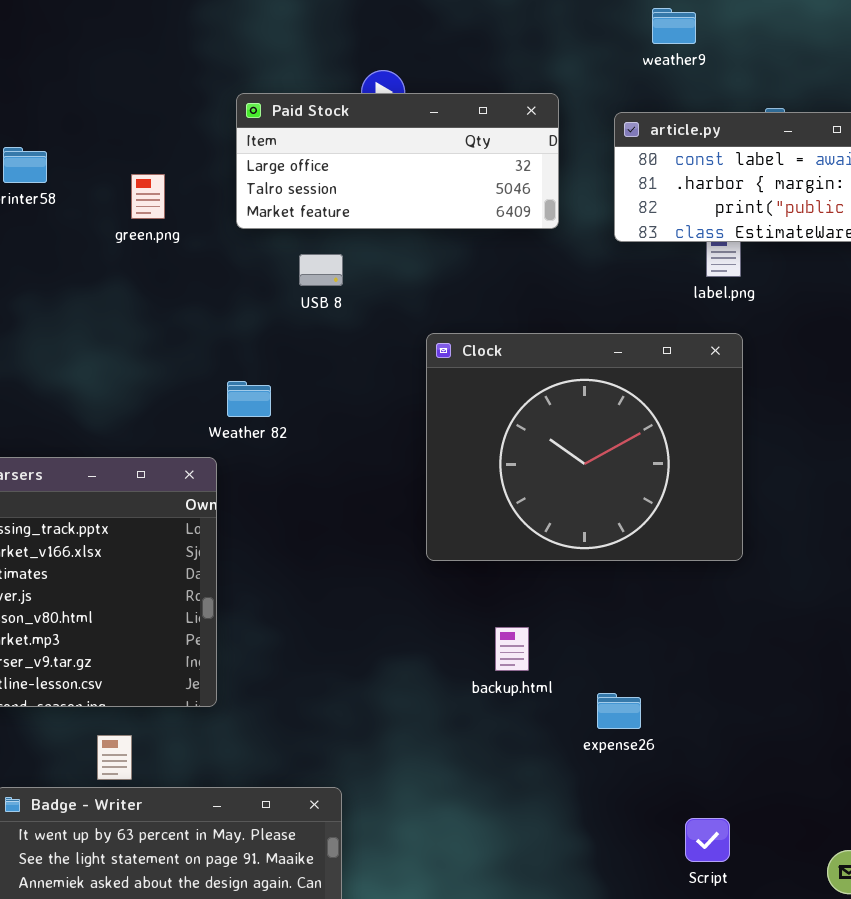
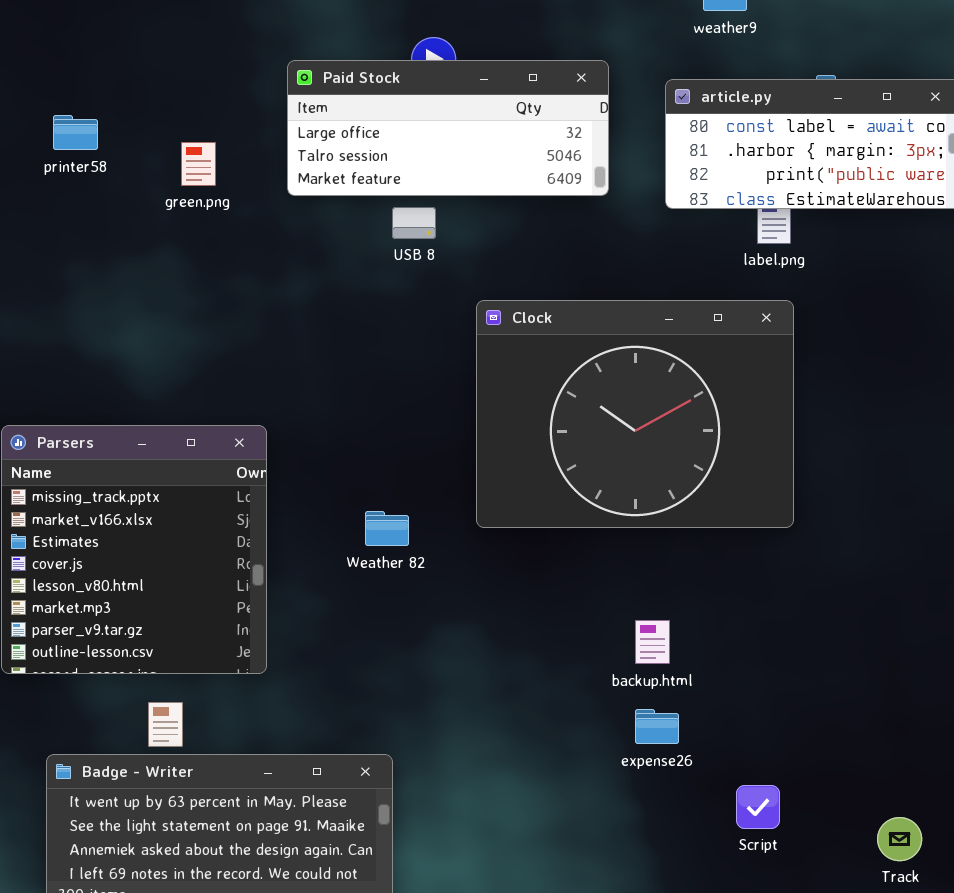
USB 8: [299,254,343,286] -> [392,207,436,239], moved
Weather 82: [227,381,271,417] -> [365,511,409,546], moved
backup.html: [495,627,529,671] -> [635,620,670,664], moved
expense26: [597,693,641,729] -> [635,709,679,744], moved

